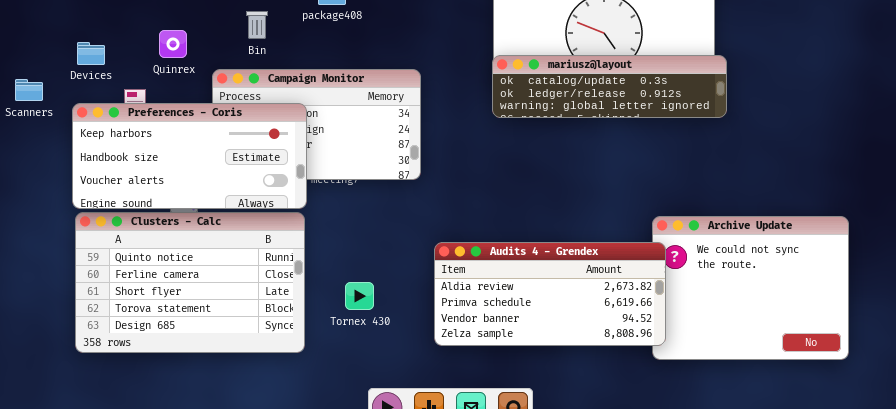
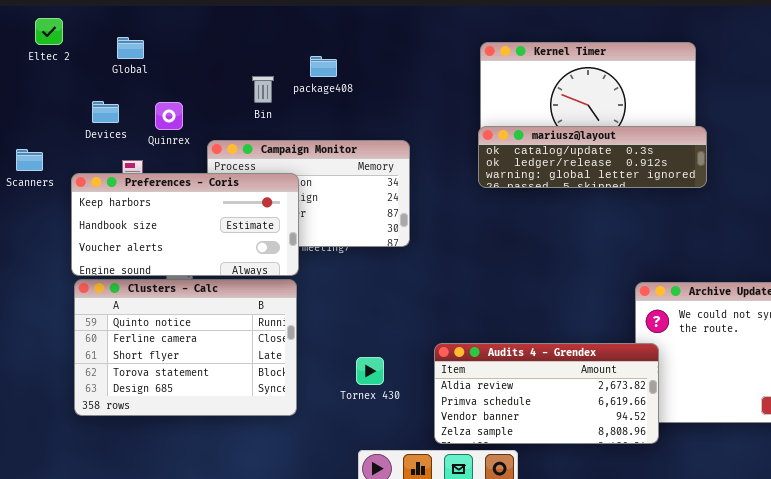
Bin: [246,11,268,39] -> [252,76,274,103], moved
Devices: [77,42,105,65] -> [92,101,119,123], moved
Audits 4 - Grendex: [434,242,666,346] -> [434,343,659,444], moved
Tornex 430: [345,282,374,310] -> [356,357,384,385], moved

